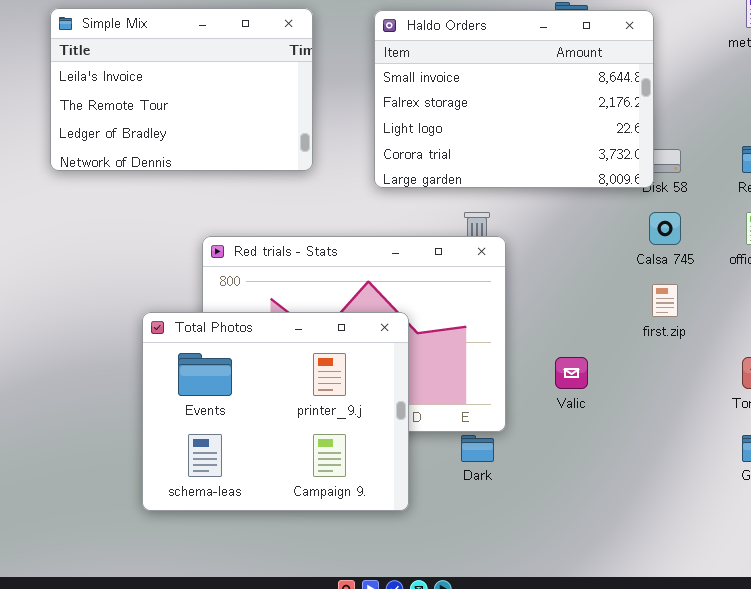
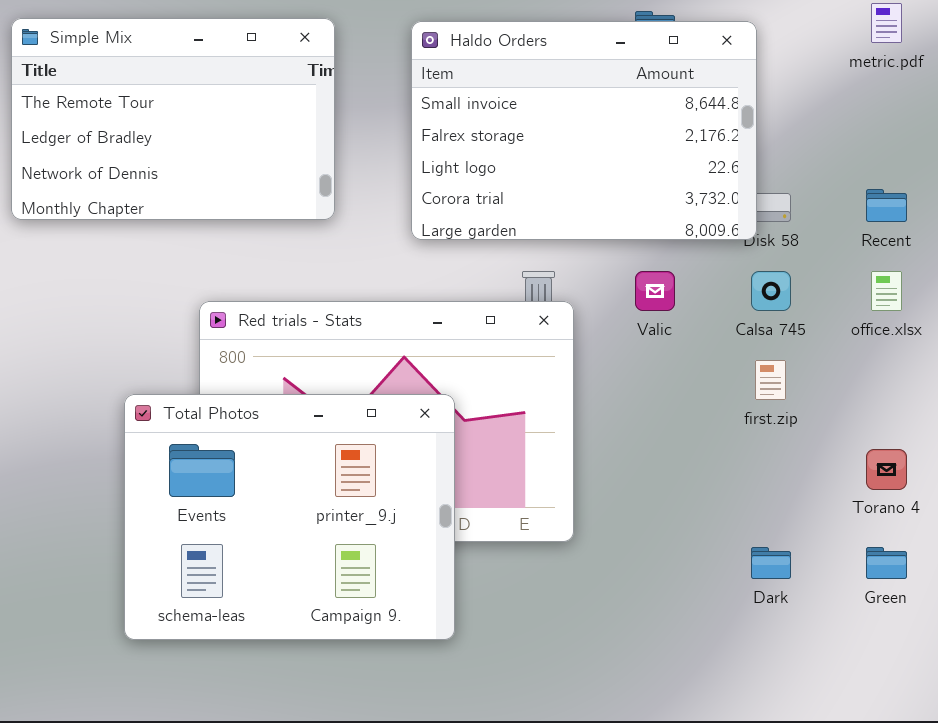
Simple Mix: [50,8,313,171] -> [11,18,335,220], scrolled down 1 row
Valic: [555,357,588,389] -> [635,271,675,311], moved
Dark: [461,435,494,462] -> [751,547,791,579], moved

